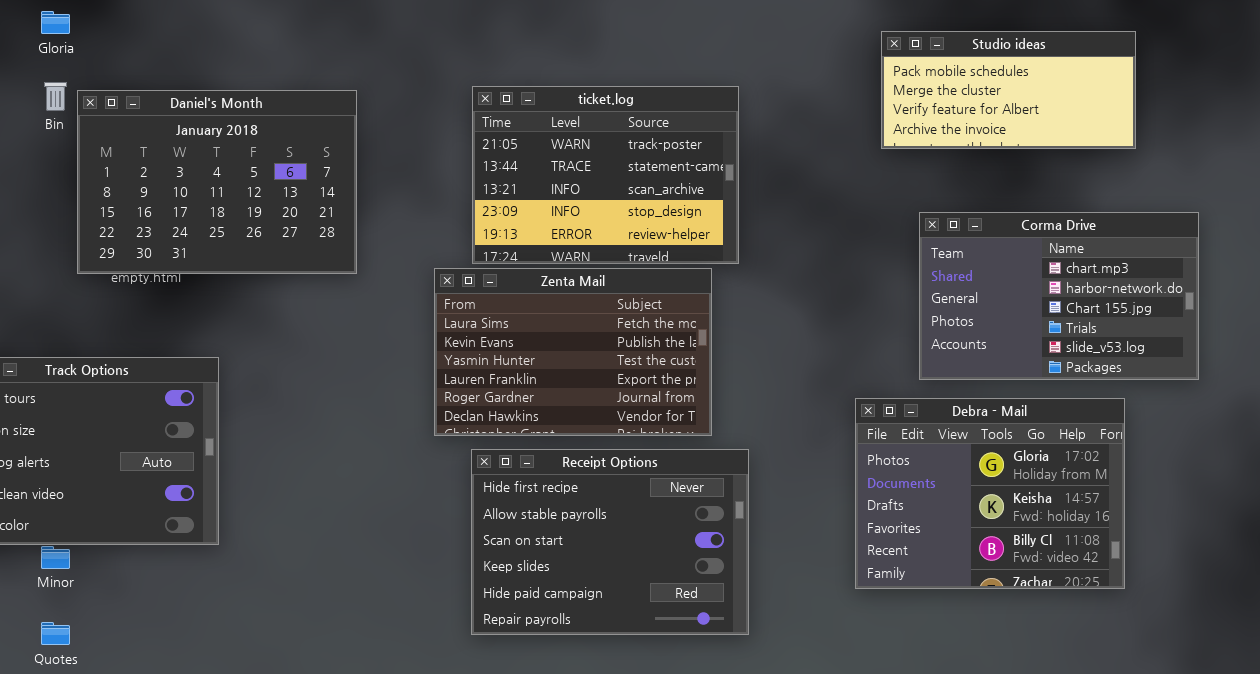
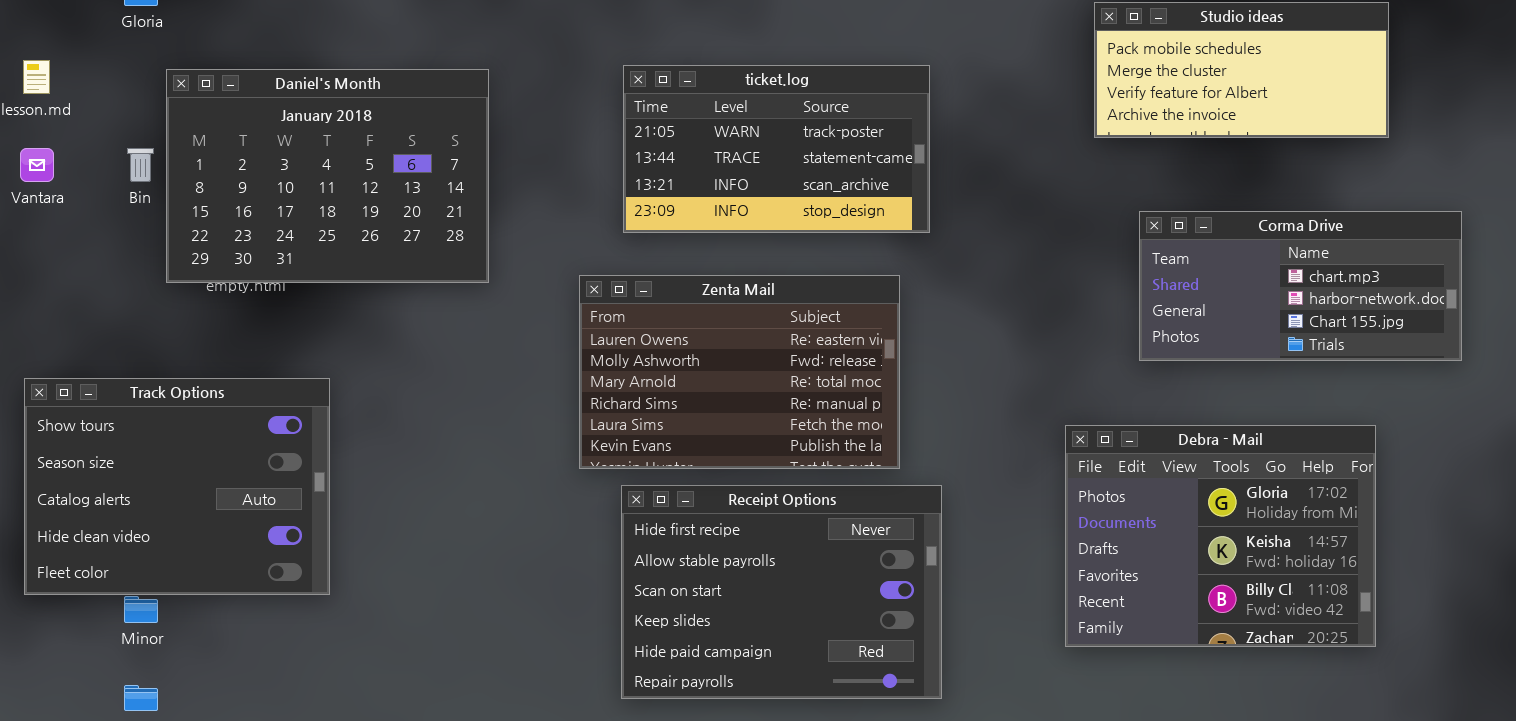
Bin: [44,82,67,111] -> [127,148,154,182], moved
ticket.log: [472,86,739,264] -> [623,65,930,233], resized
Corma Drive: [919,212,1199,380] -> [1139,211,1462,361], resized
Zenta Mail: [434,268,712,436] -> [579,275,900,469], scrolled up 4 rows

